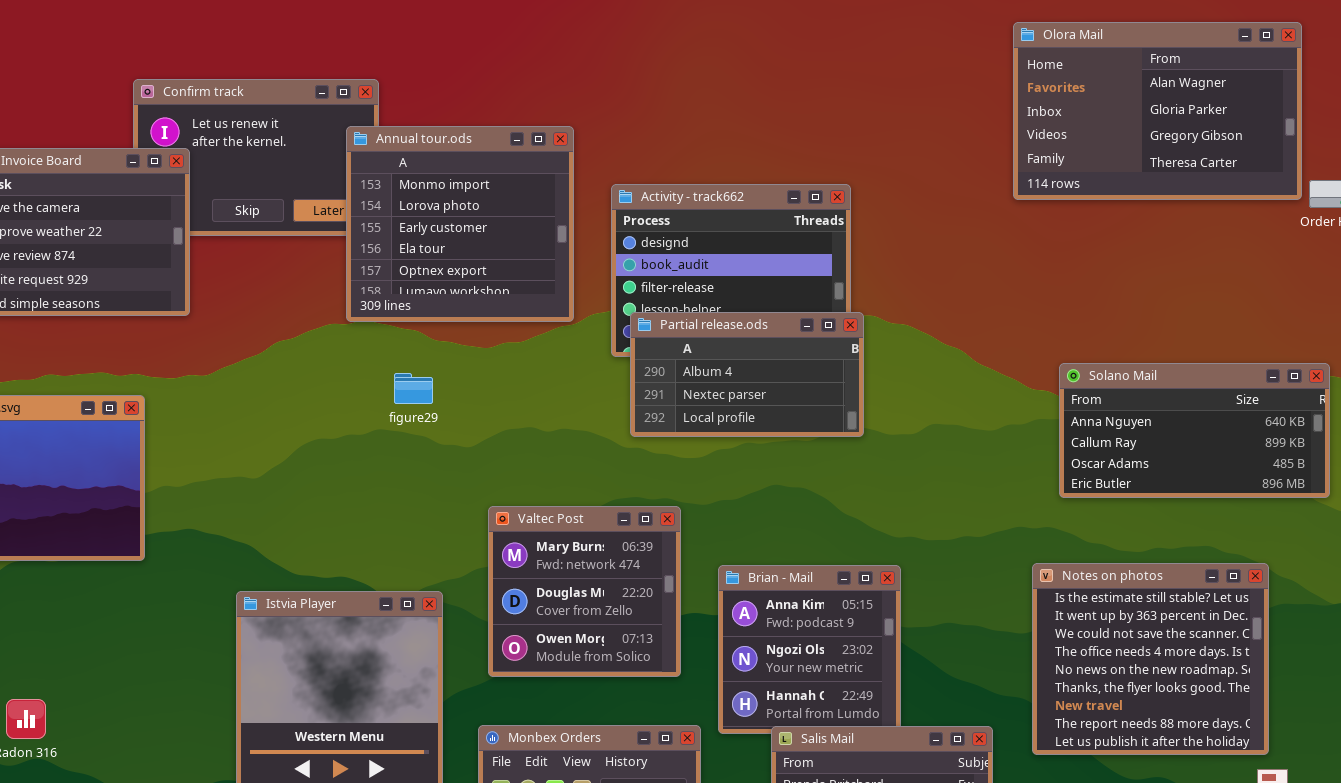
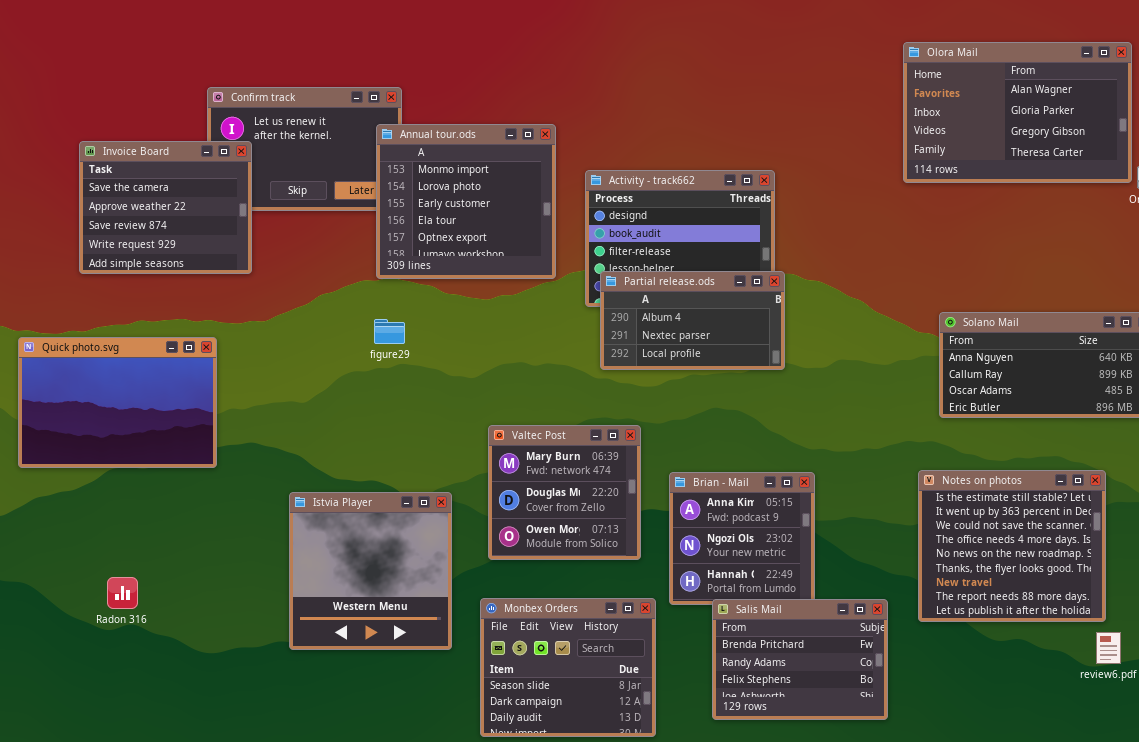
figure29: [394,373,433,404] -> [374,319,405,344], moved

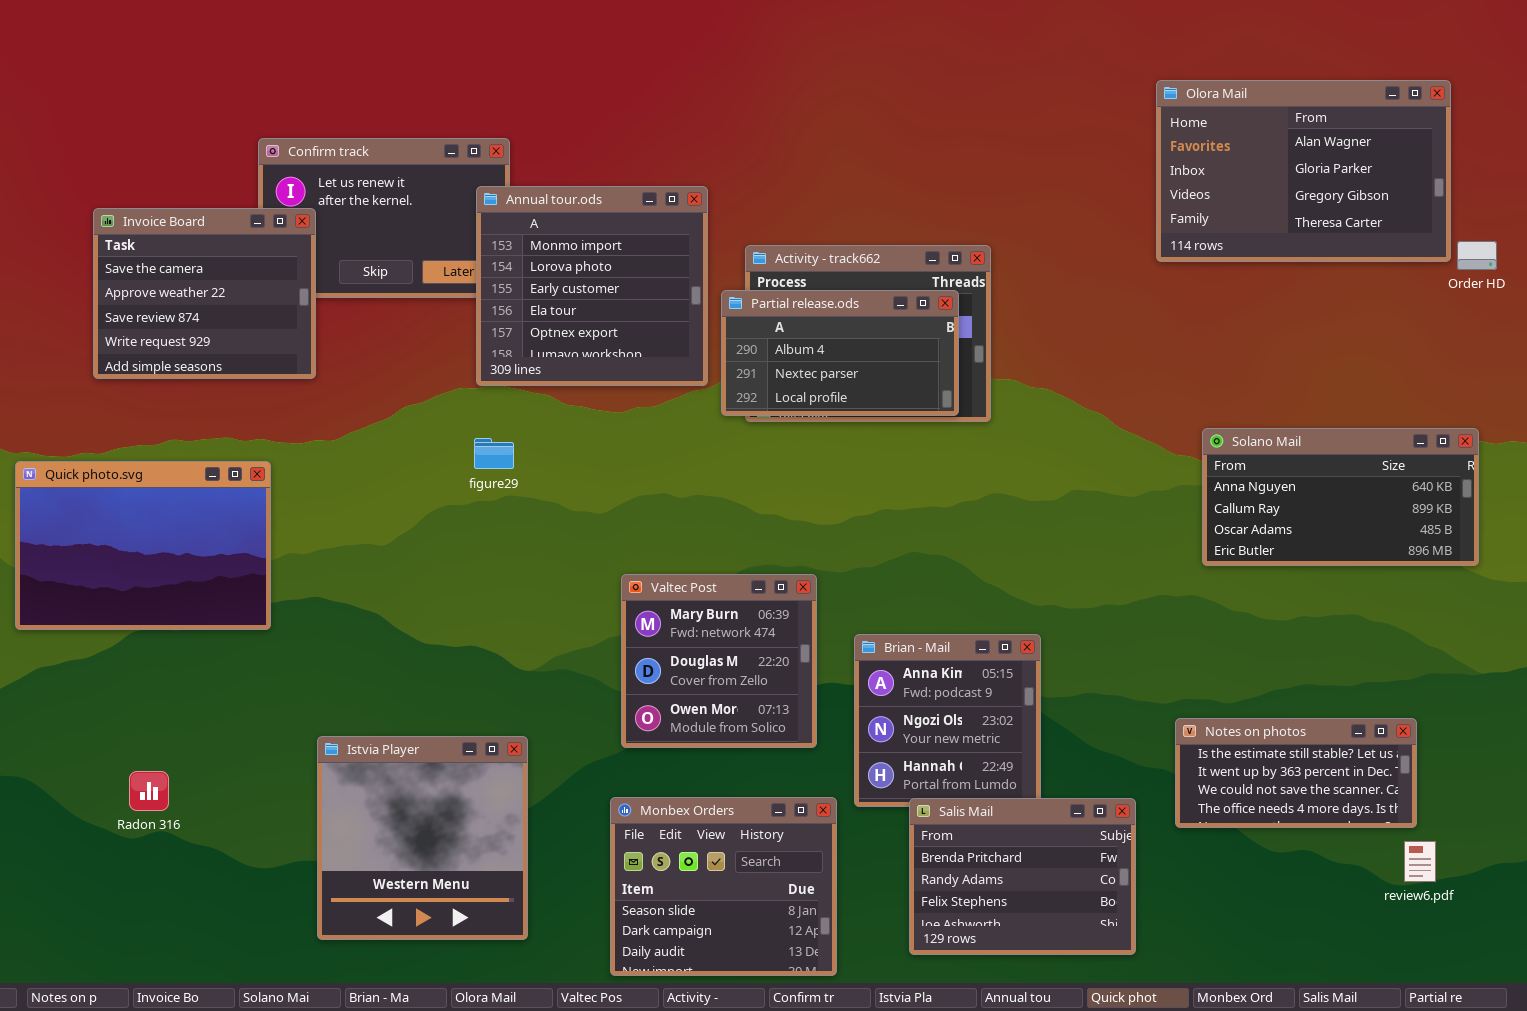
Partial release.ods: [600,271,785,370] -> [721,290,959,416], moved
Notes on photos: [918,470,1106,622] -> [1175,718,1417,828], resized
Istvia Player: [289,492,452,650] -> [317,736,528,940], moved

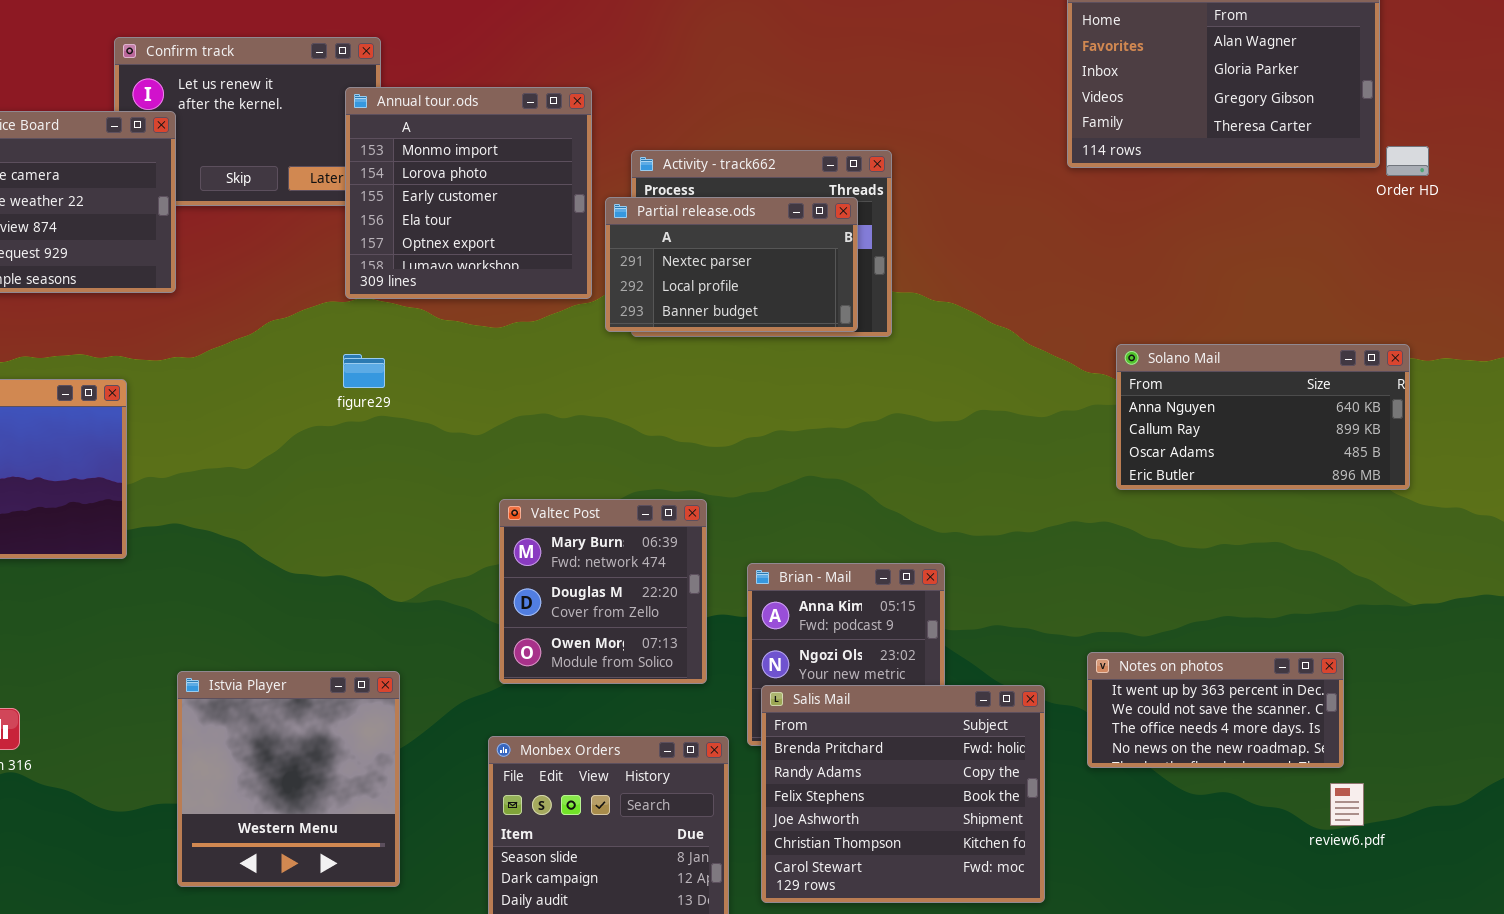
Partial release.ods: [721,290,959,416] -> [605,197,858,332], scrolled down 1 row
Notes on photos: [1175,718,1417,828] -> [1087,652,1344,768], scrolled down 1 row
Salis Mail: [909,798,1136,955] -> [761,685,1045,903], resized

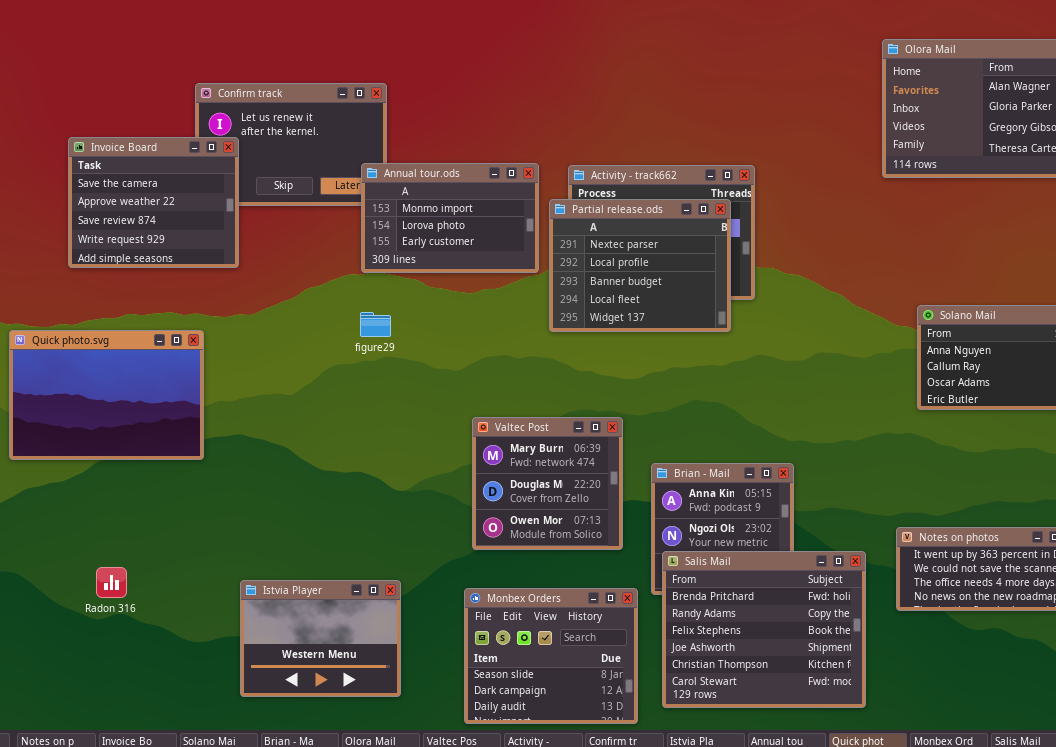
Annual tour.ods: [345,87,592,299] -> [361,163,539,273], resized
Partial release.ods: [605,197,858,332] -> [549,199,731,332], resized
Istvia Player: [177,671,400,887] -> [240,580,401,697], resized

